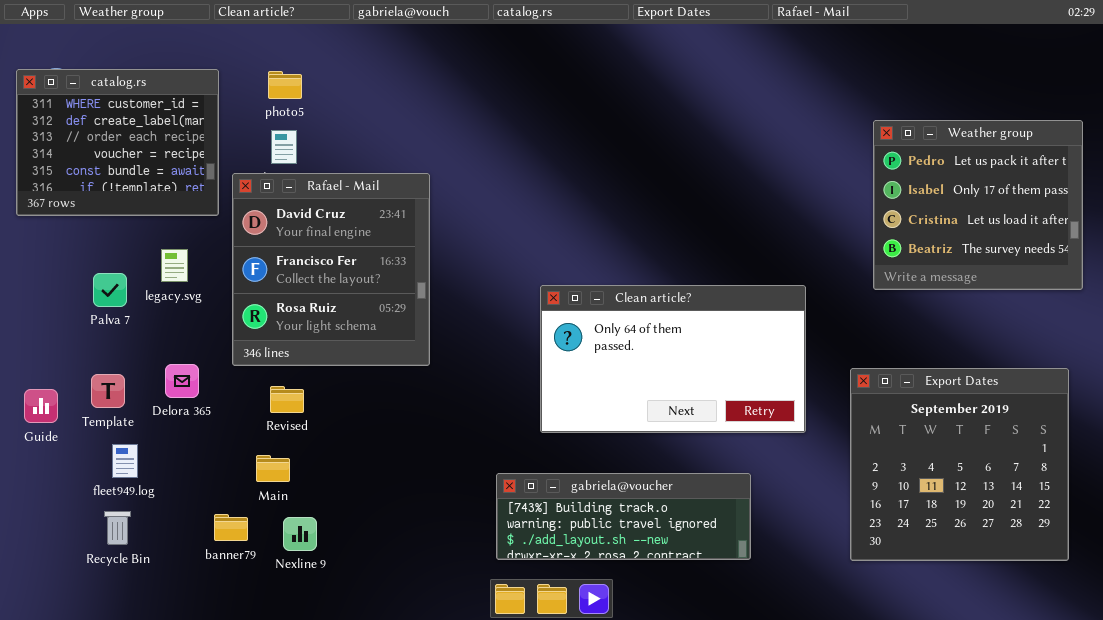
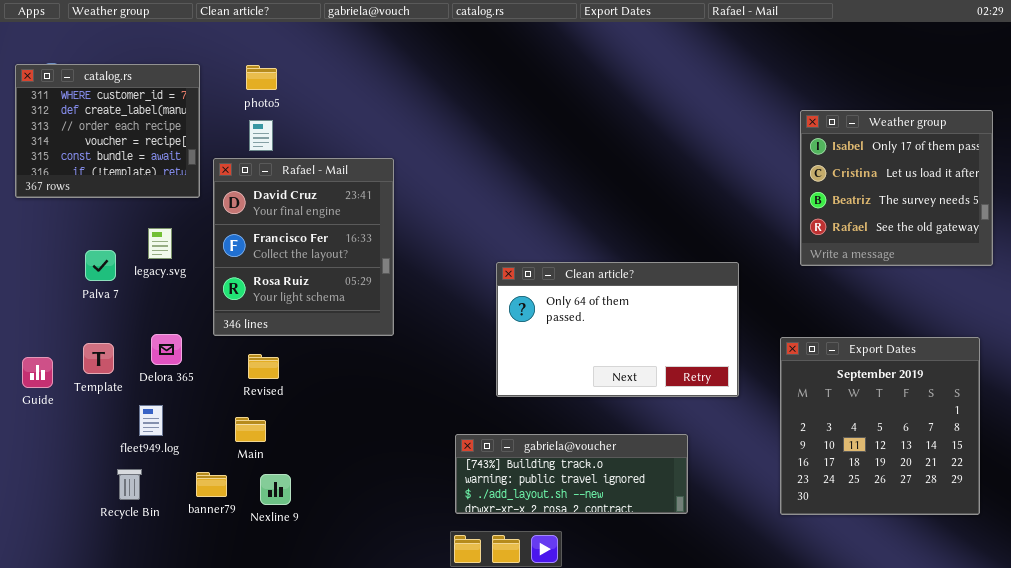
Weather group: [873,120,1083,290] -> [800,110,993,266], scrolled down 1 row
fleet949.log: [112,444,138,478] -> [139,405,163,436], moved
Recycle Bin: [104,511,131,545] -> [117,469,142,500], moved

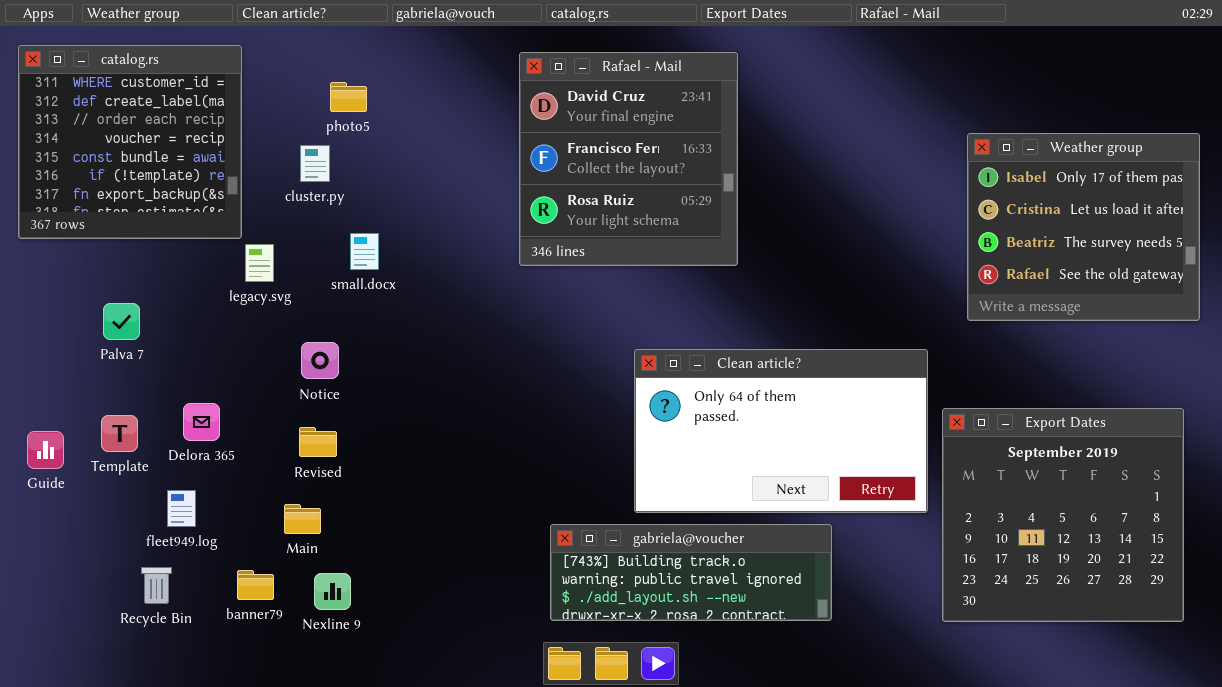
catalog.rs: [15,64,200,198] -> [18,45,242,239], resized
photo5: [246,65,277,90] -> [330,82,367,112], moved
Rafael - Mail: [213,158,394,336] -> [519,52,738,266], moved
legacy.svg: [148,228,172,259] -> [245,244,274,282], moved
Clean article?: [496,262,739,397] -> [634,349,928,513], moved

